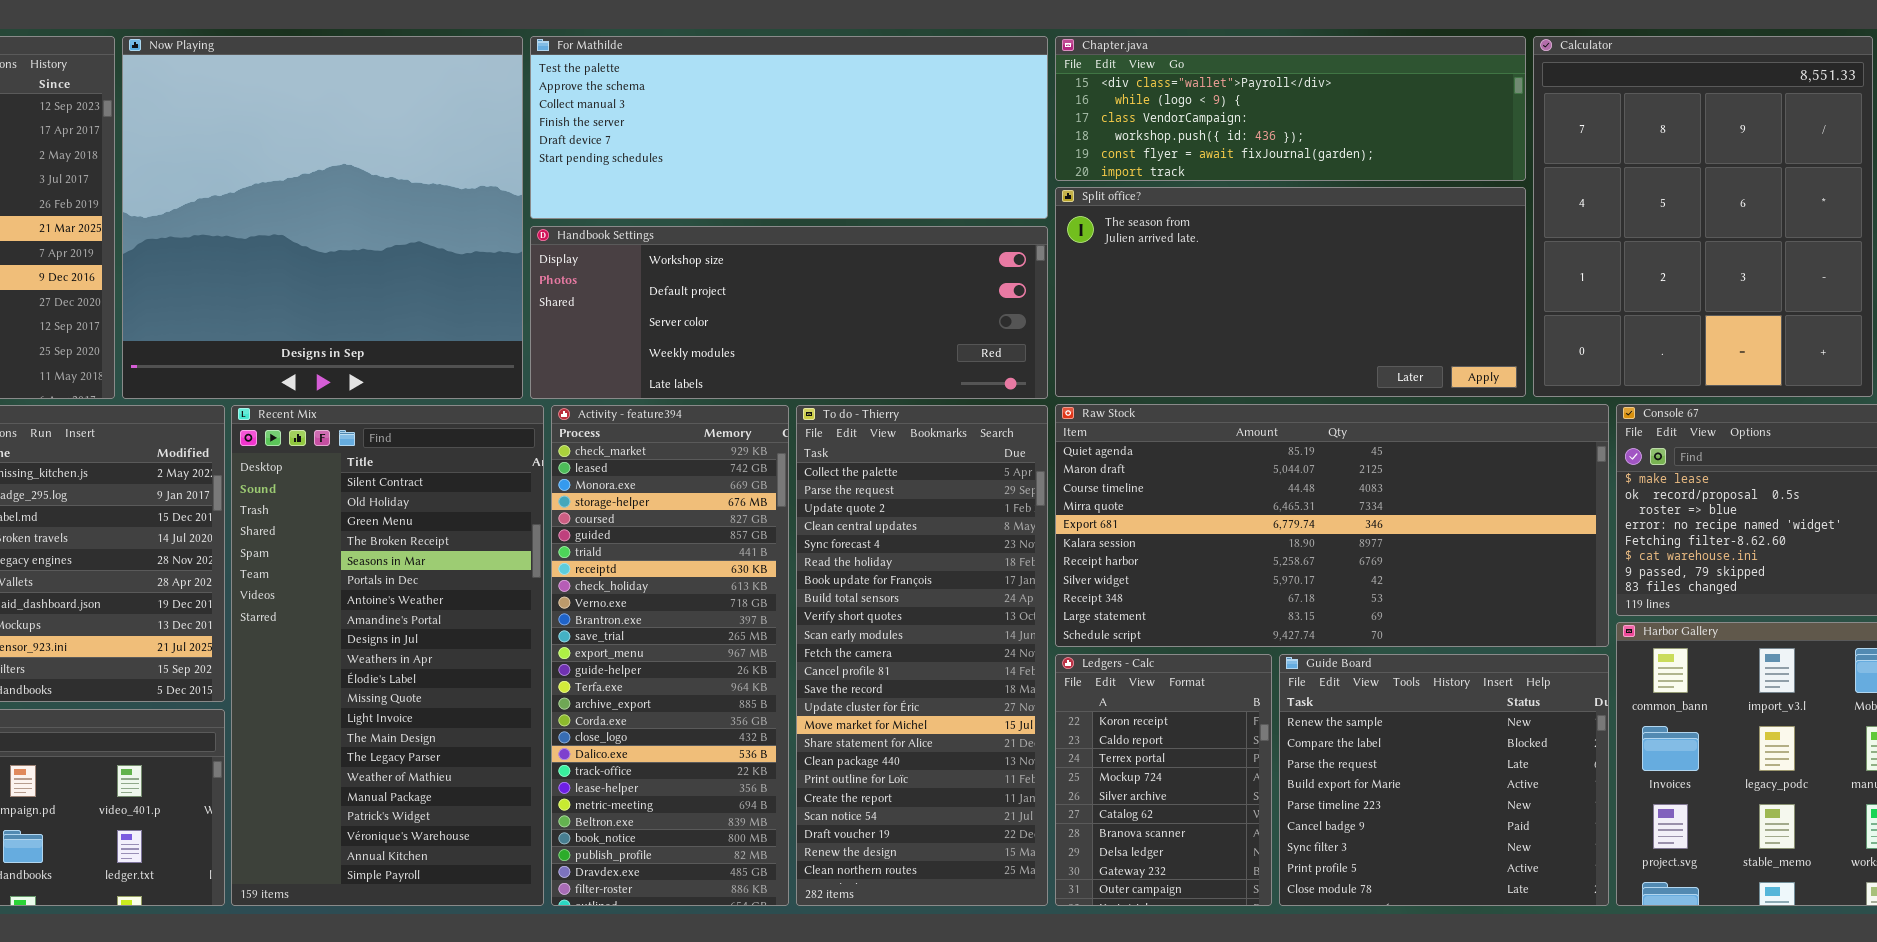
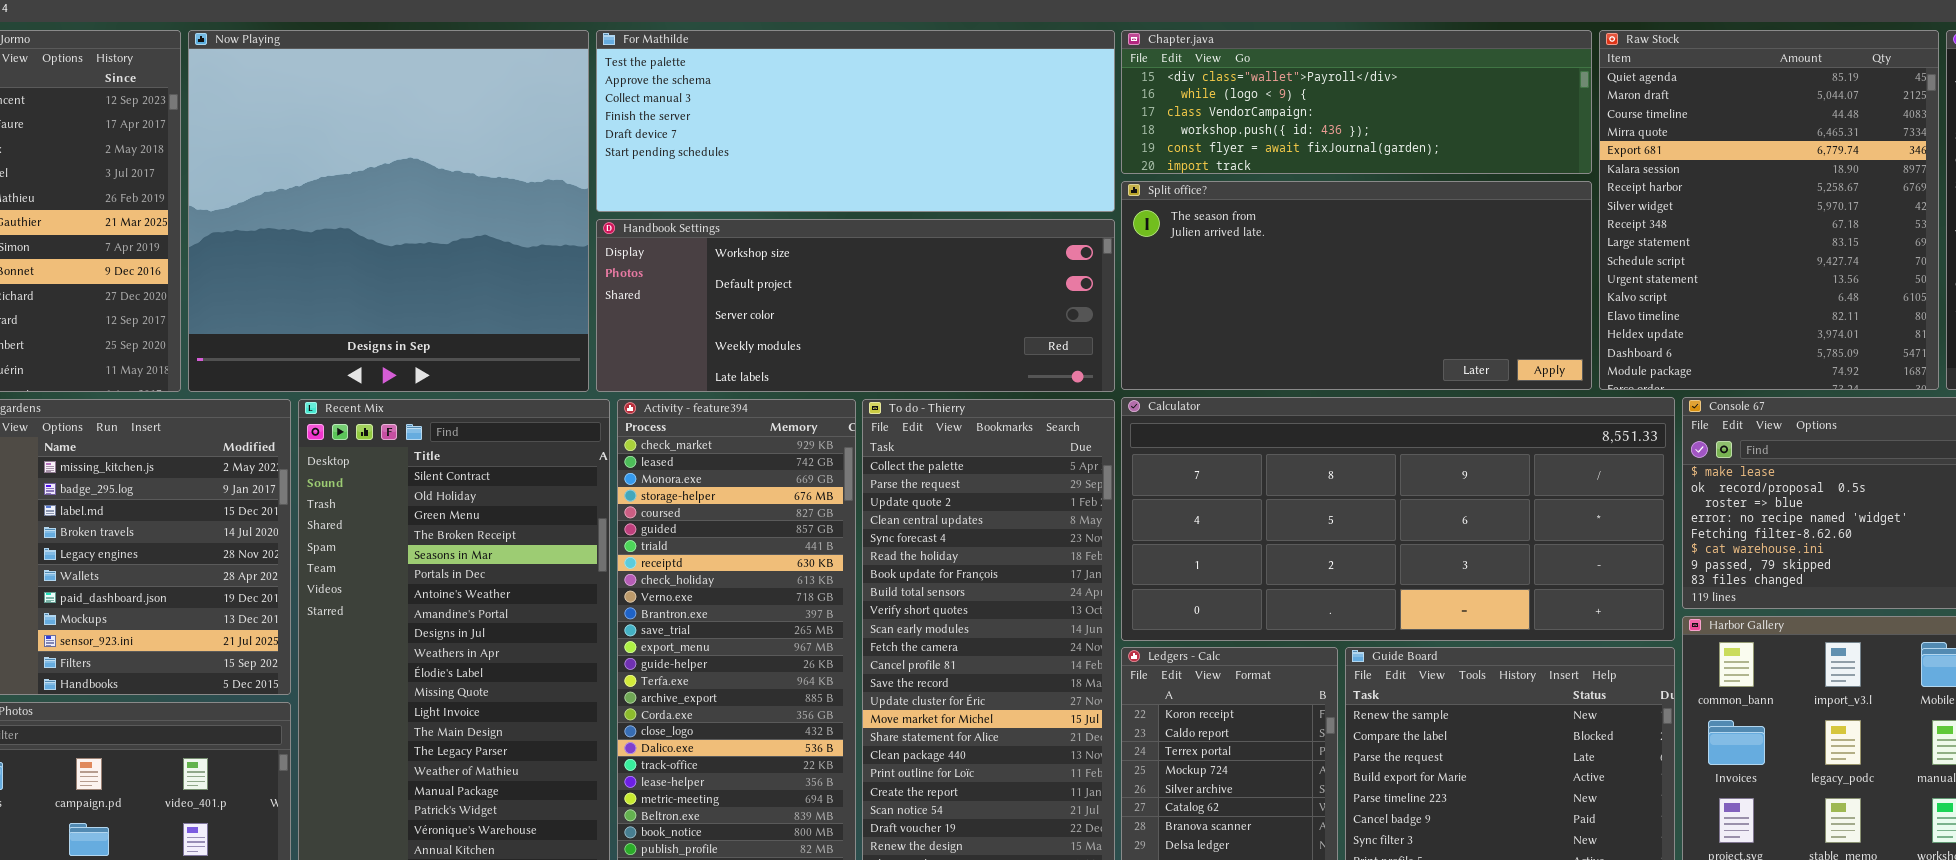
Calculator: [1533,36,1873,397] -> [1121,397,1675,641], moved, resized
Raw Stock: [1055,404,1609,647] -> [1599,30,1939,390], moved, resized

